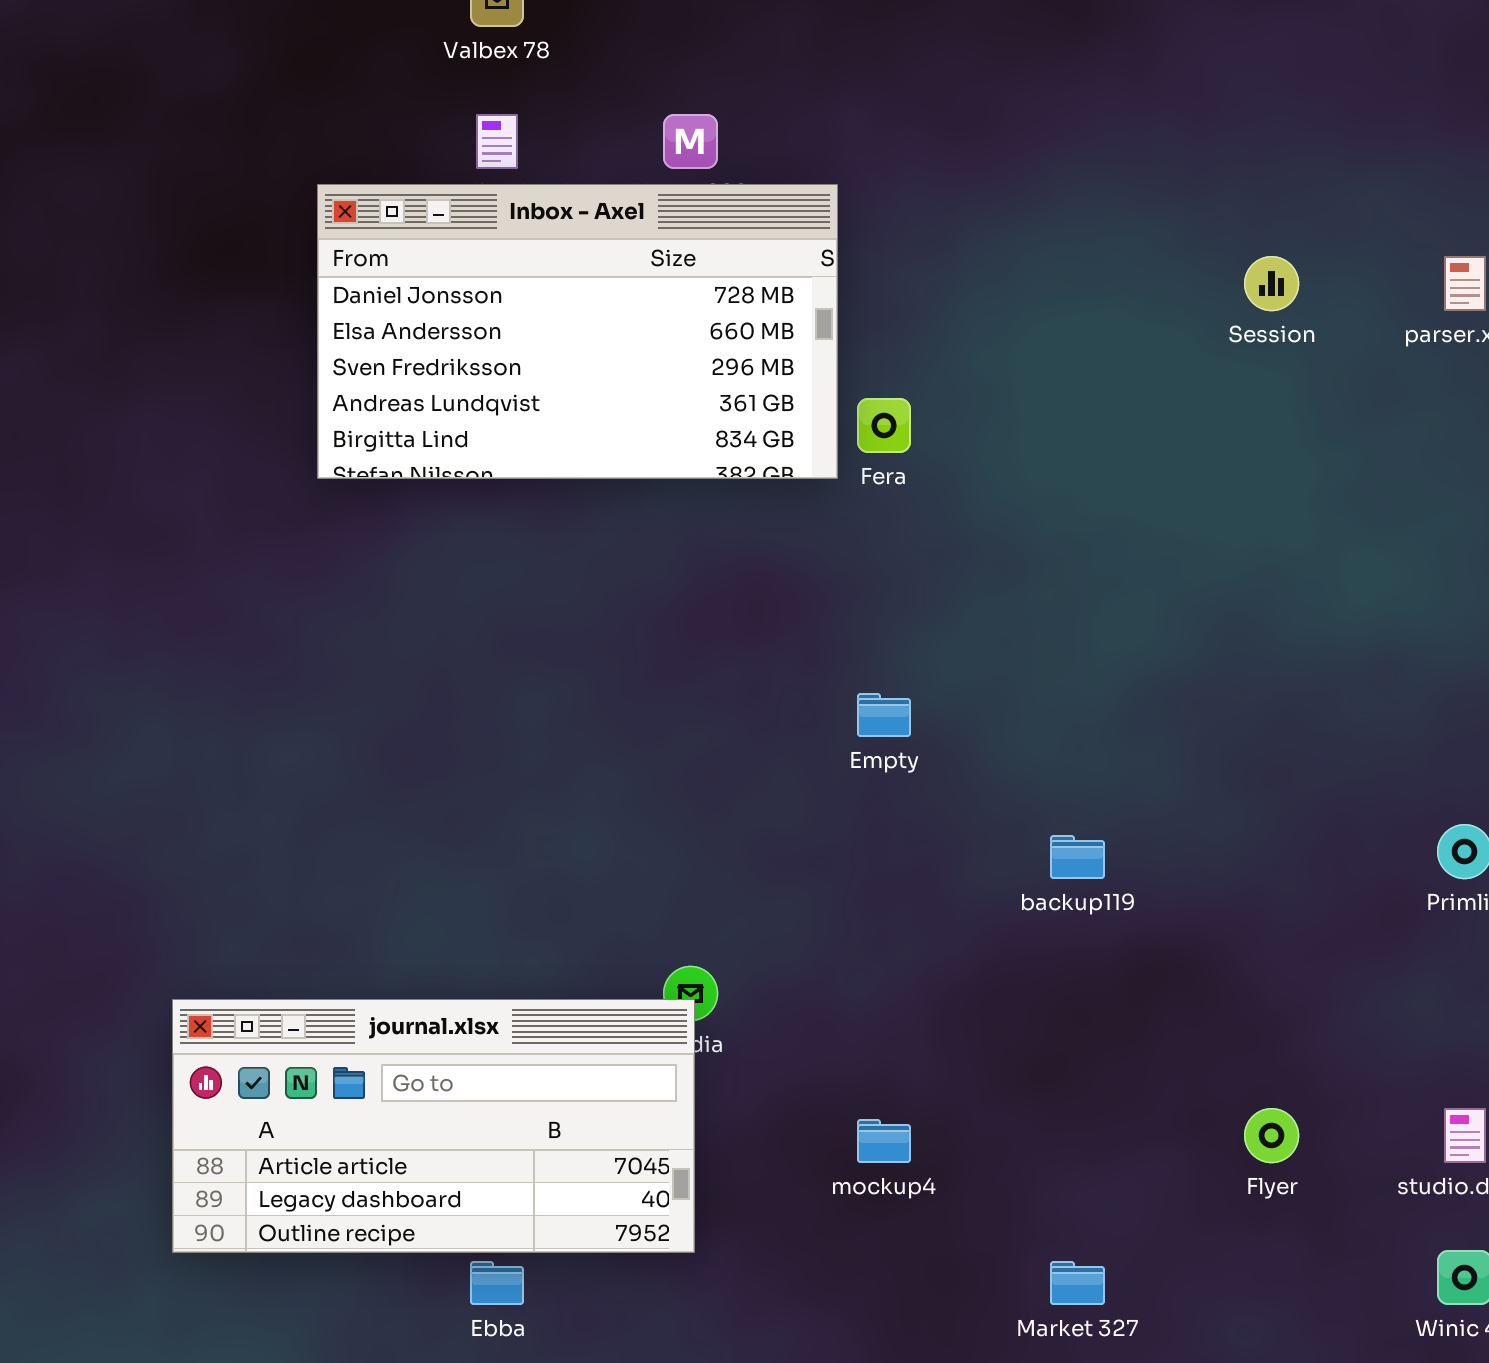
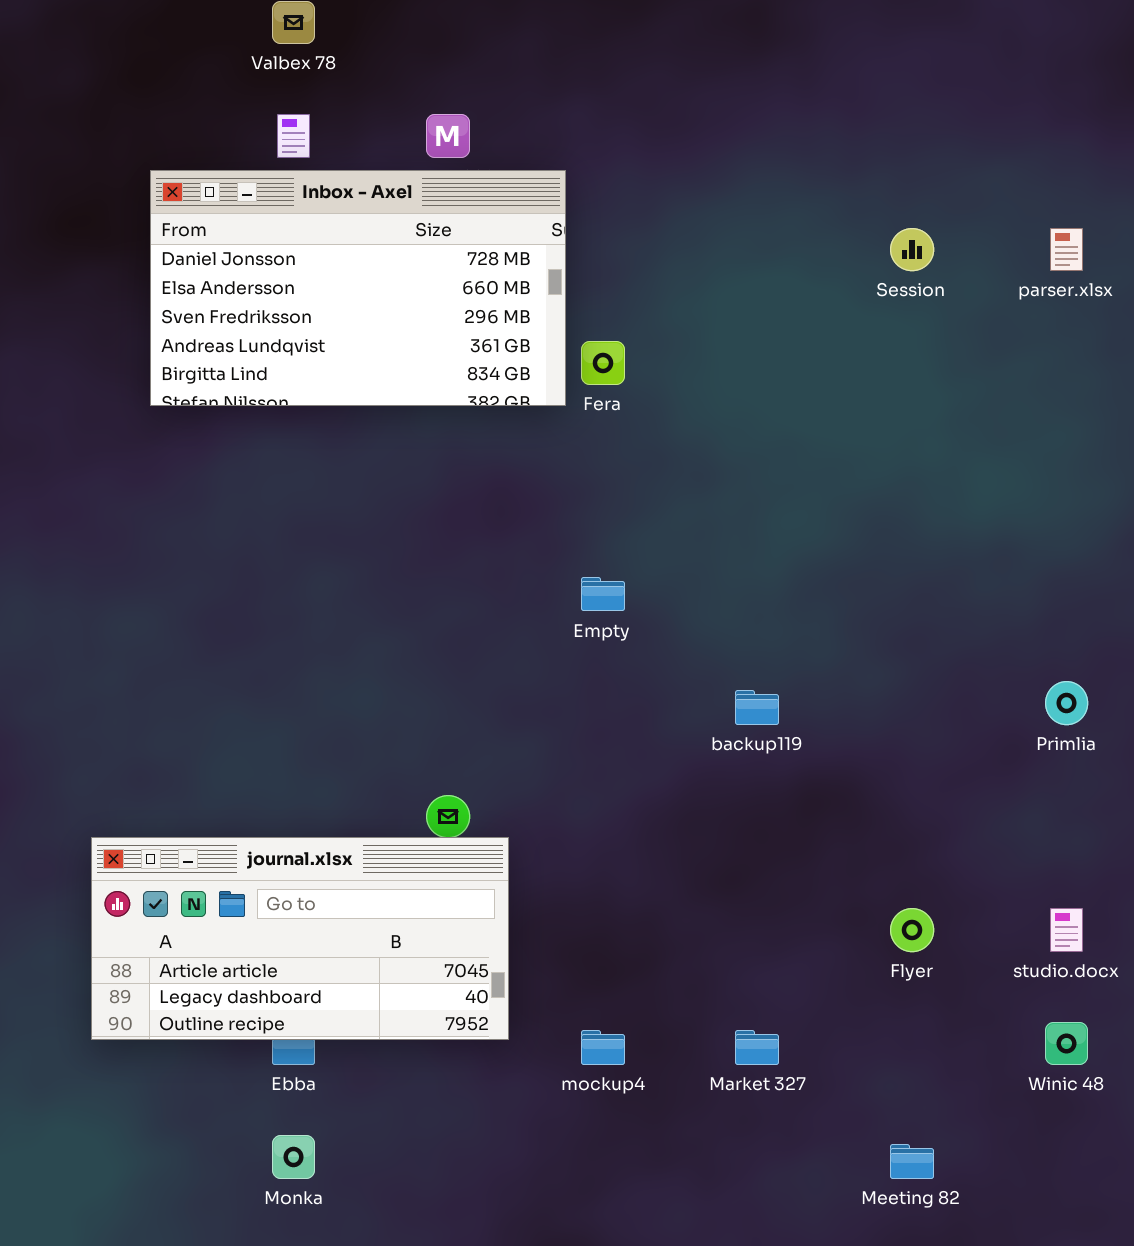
journal.xlsx: [172,999,695,1253] -> [91,837,509,1040], moved
mockup4: [857,1119,911,1163] -> [581,1030,625,1065], moved

